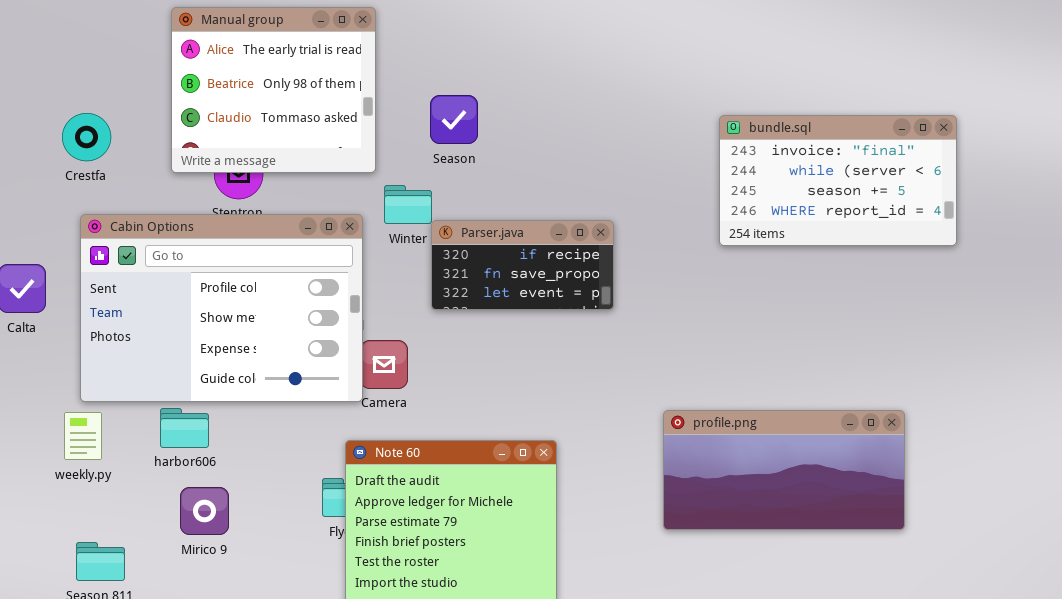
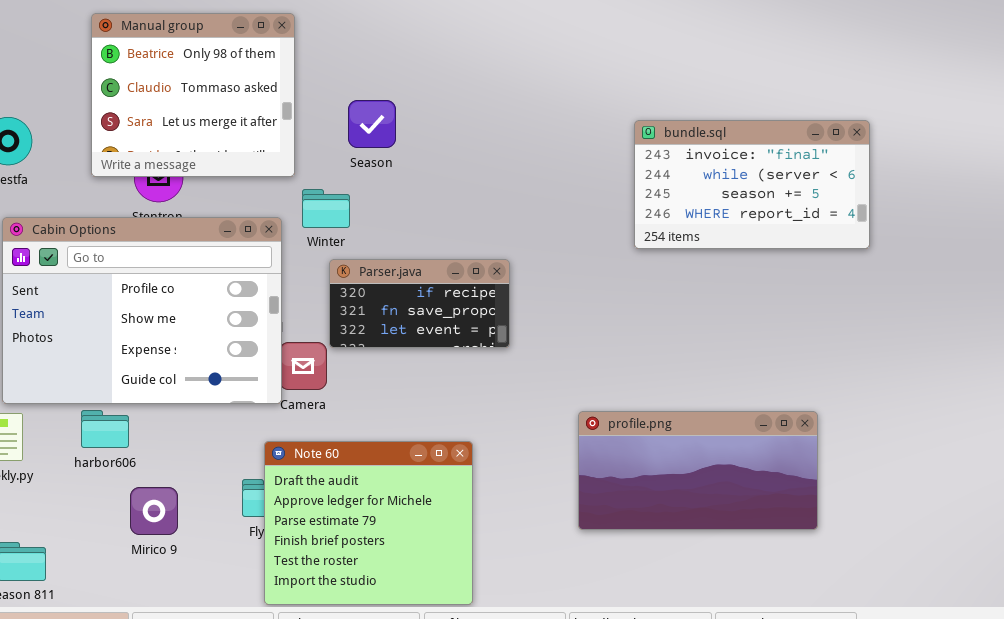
Manual group: [171,7,376,173] -> [91,13,295,177], scrolled down 1 row
Parser.java: [431,220,614,310] -> [329,259,510,348], moved
Mirico 9: [180,487,229,535] -> [130,487,178,535], moved

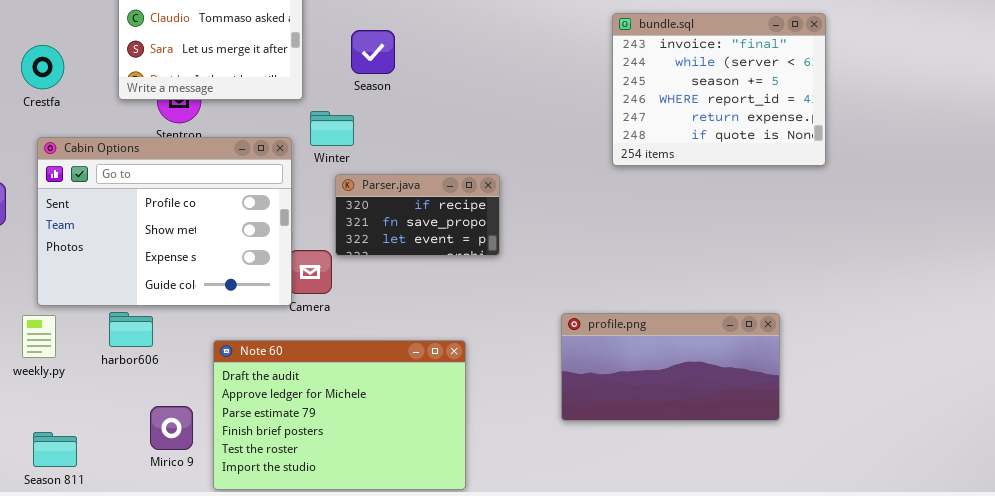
bundle.sql: [634,120,870,249] -> [612,13,826,166], resized
Note 60: [264,441,473,605] -> [213,340,466,490], resized
Mirico 9: [130,487,178,535] -> [150,406,193,450], moved

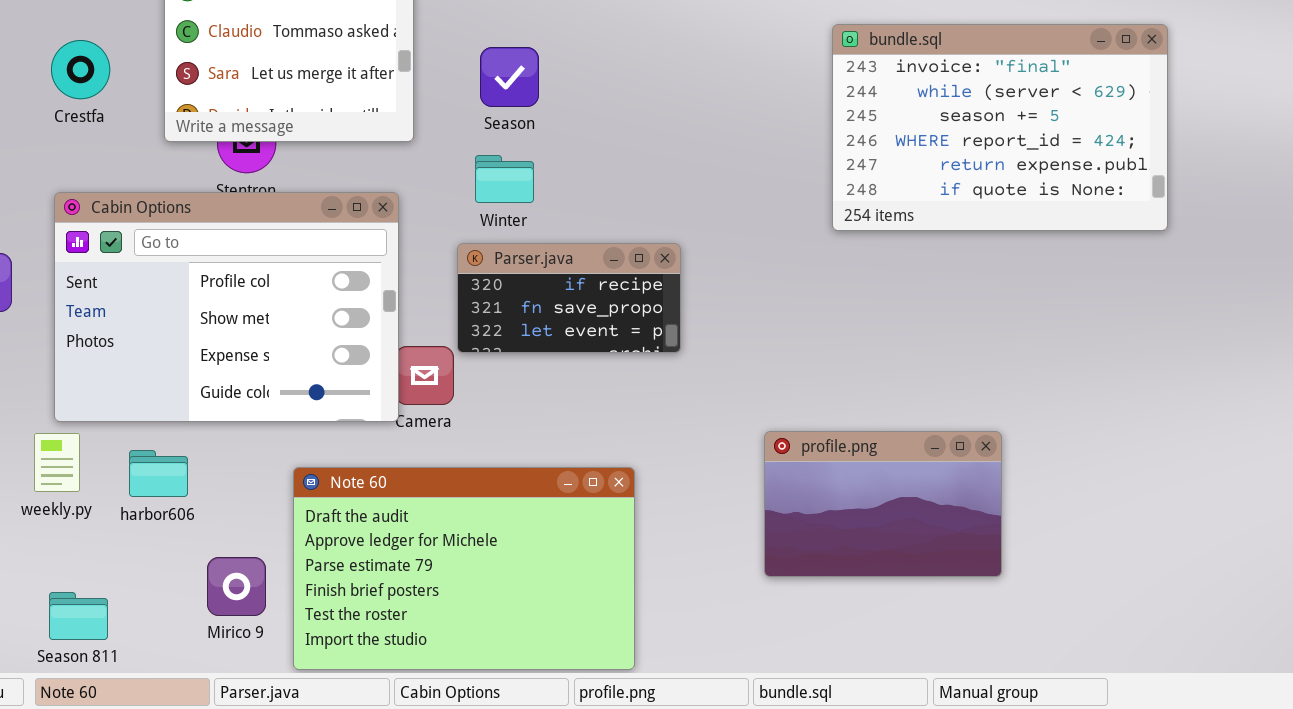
bundle.sql: [612,13,826,166] -> [832,24,1168,231], resized
Crestfa: [21,45,64,89] -> [51,40,110,99], moved
Winter: [310,111,354,146] -> [475,155,534,203], moved
harbor606: [109,312,153,347] -> [129,450,188,497], moved
profile.png: [561,313,780,421] -> [764,431,1002,577], resized

